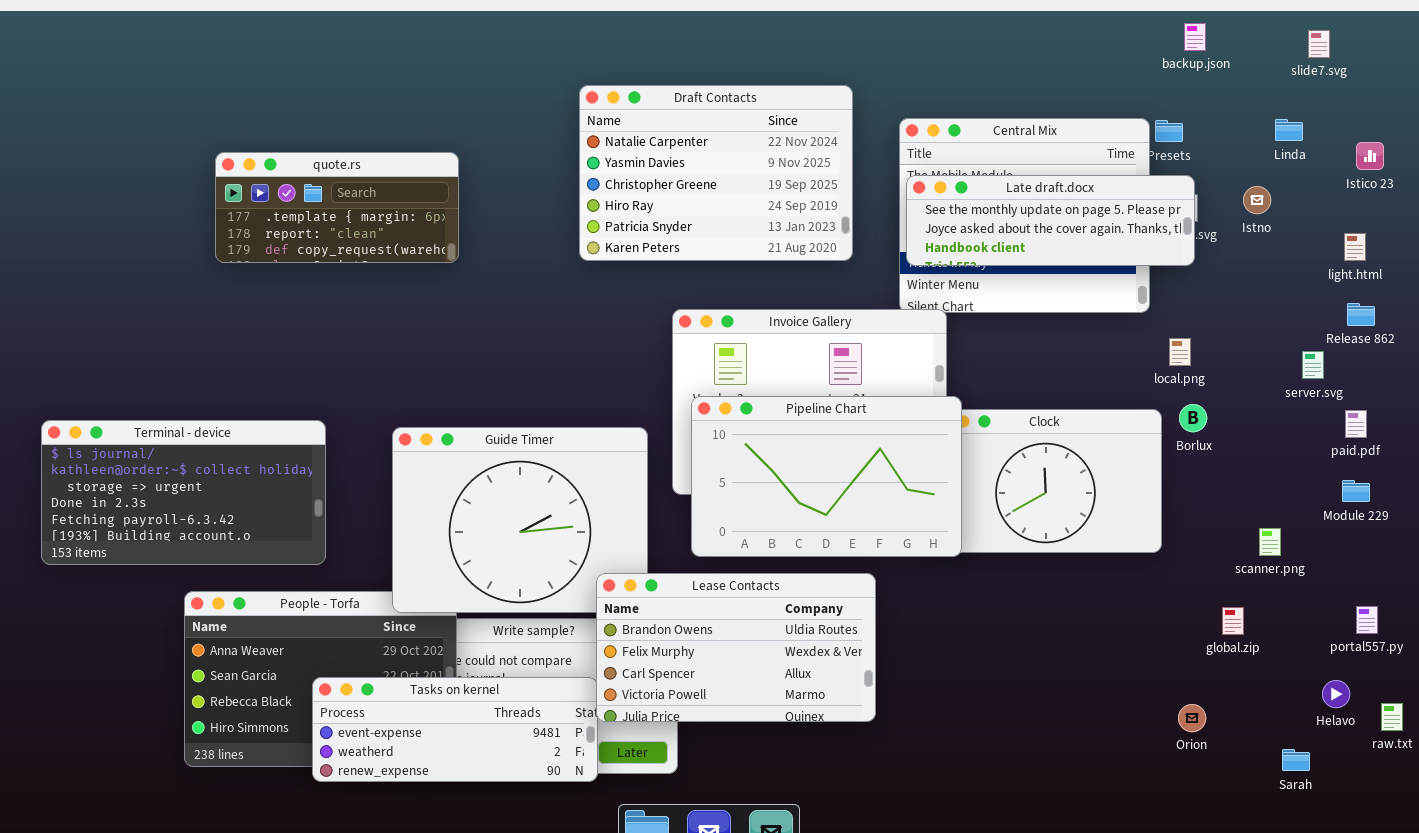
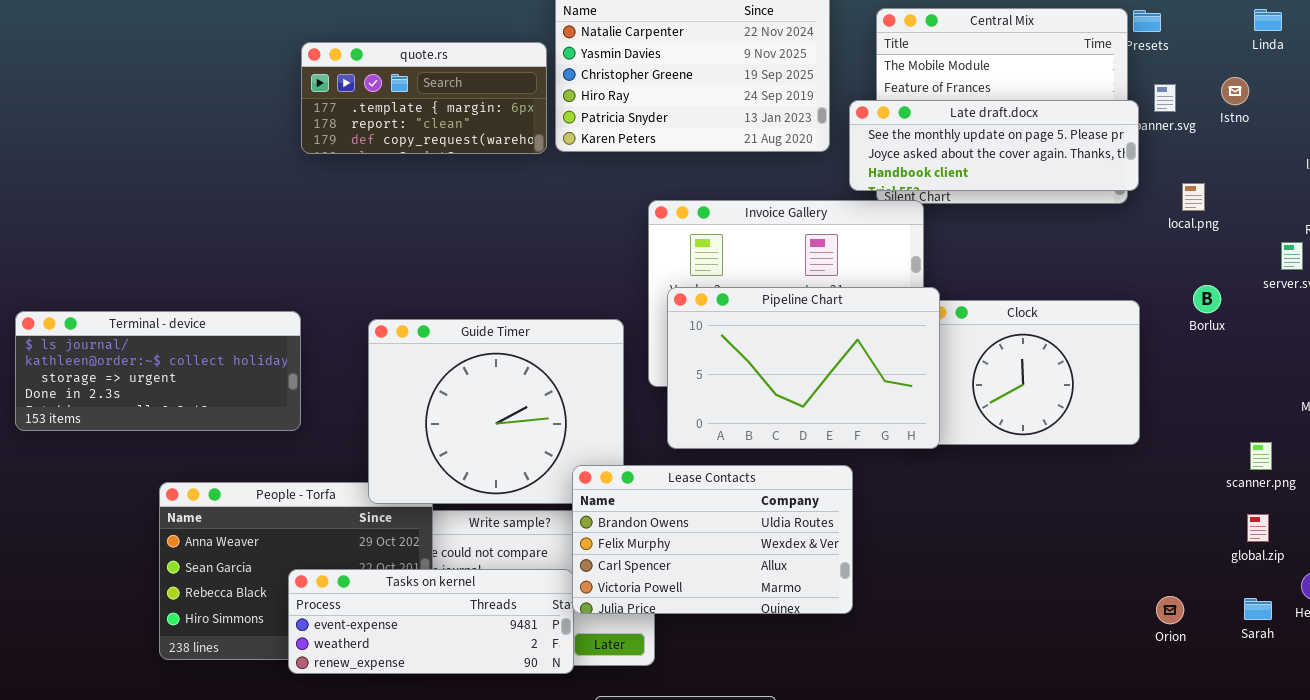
quote.rs: [215,152,459,263] -> [301,42,547,154], moved
Late draft.docx: [906,175,1195,266] -> [849,100,1139,191], moved
local.png: [1169,338,1191,366] -> [1182,183,1205,211], moved
Borlux: [1179,404,1207,432] -> [1193,285,1221,313], moved
Terminal - device: [41,420,326,565] -> [15,311,301,431], resized
scanner.png: [1259,528,1281,556] -> [1250,442,1272,470], moved
global.zip: [1222,607,1244,635] -> [1247,514,1269,542], moved
Sarah: [1282,749,1310,771] -> [1244,598,1272,620], moved

